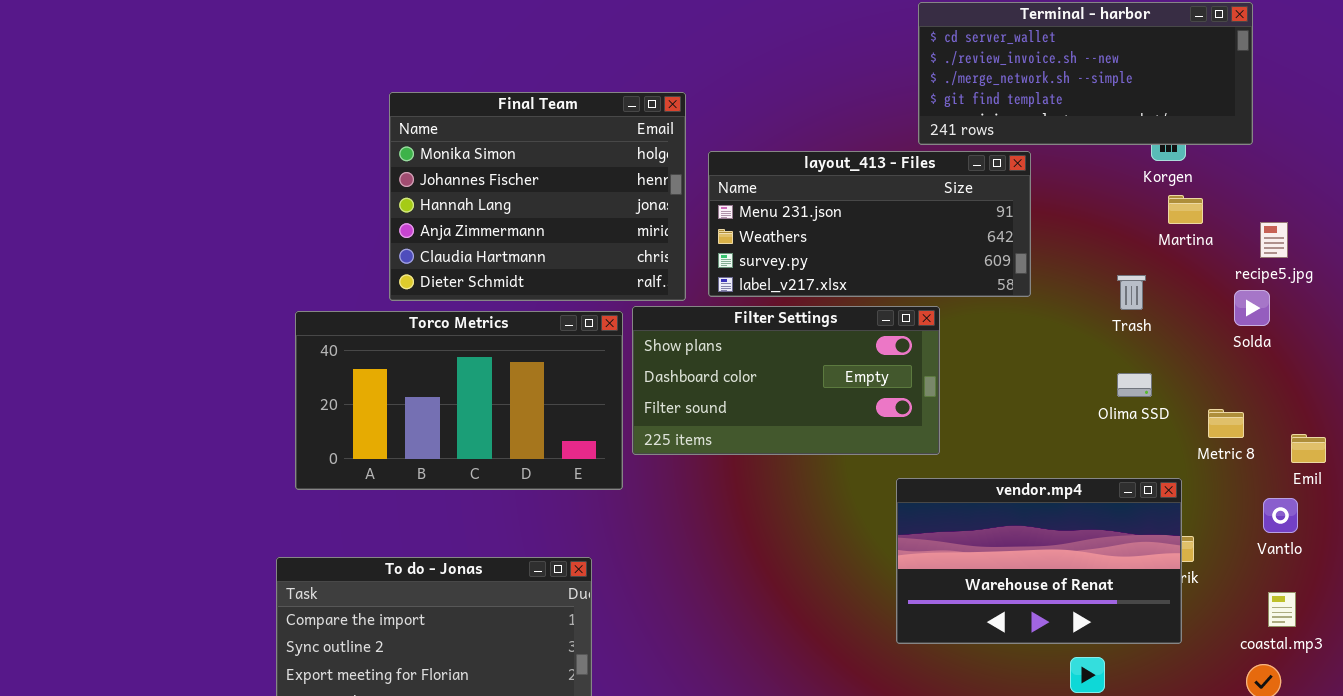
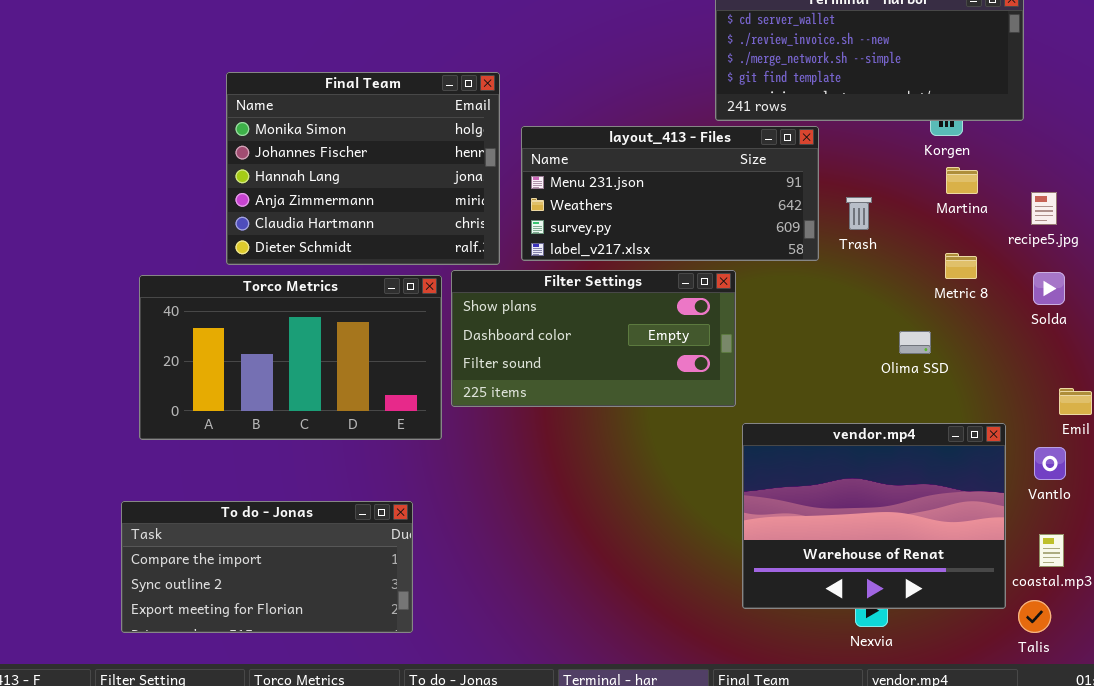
Trash: [1117,275,1146,310] -> [846,197,872,230], moved
Solda: [1234,290,1270,326] -> [1033,272,1065,305], moved
Metric 8: [1208,409,1244,438] -> [945,253,977,279], moved
vendor.mp4: [896,478,1182,644] -> [742,423,1006,609], moved, resized

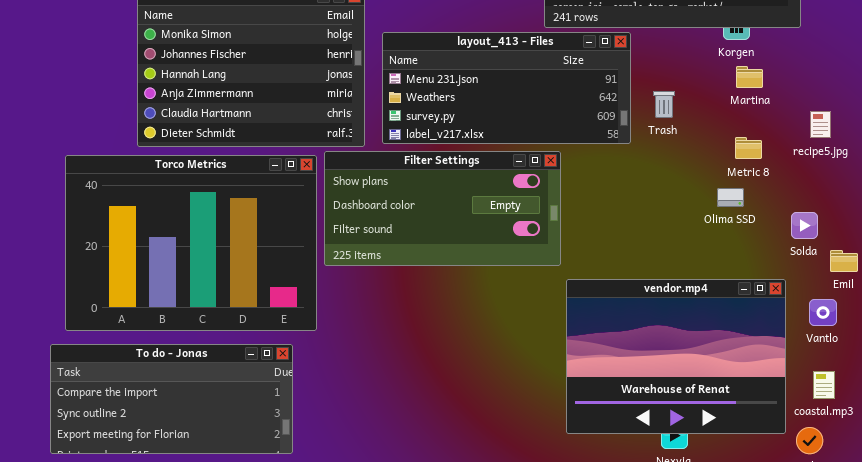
recipe5.jpg: [1031,192,1057,225] -> [810,111,831,138], moved
Solda: [1033,272,1065,305] -> [791,212,818,239], moved
Torco Metrics: [139,275,442,440] -> [65,155,317,331], resized
Olima SSD: [899,331,931,354] -> [717,188,744,207], moved

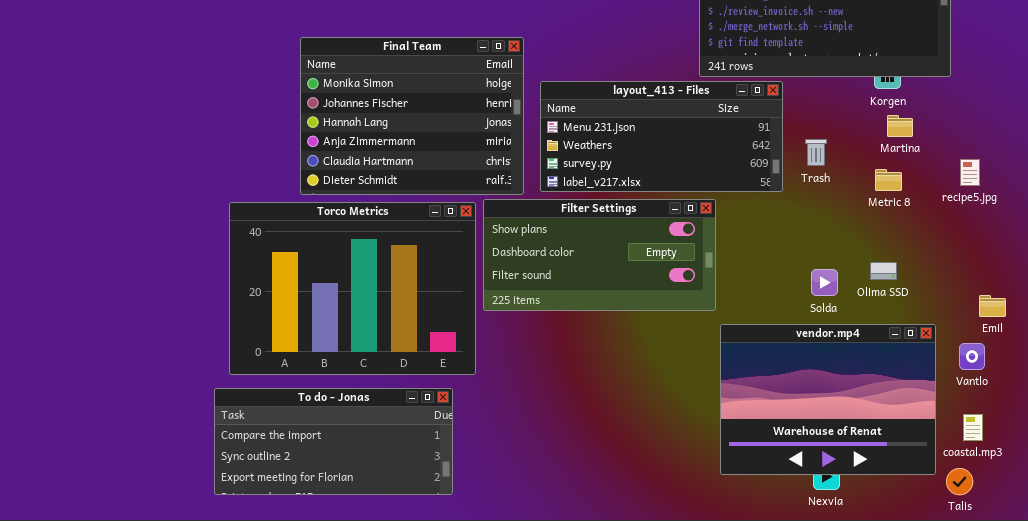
Metric 8: [735,137,762,159] -> [875,169,902,191], moved
Olima SSD: [717,188,744,207] -> [870,262,897,280], moved
Solda: [791,212,818,239] -> [811,269,838,296], moved

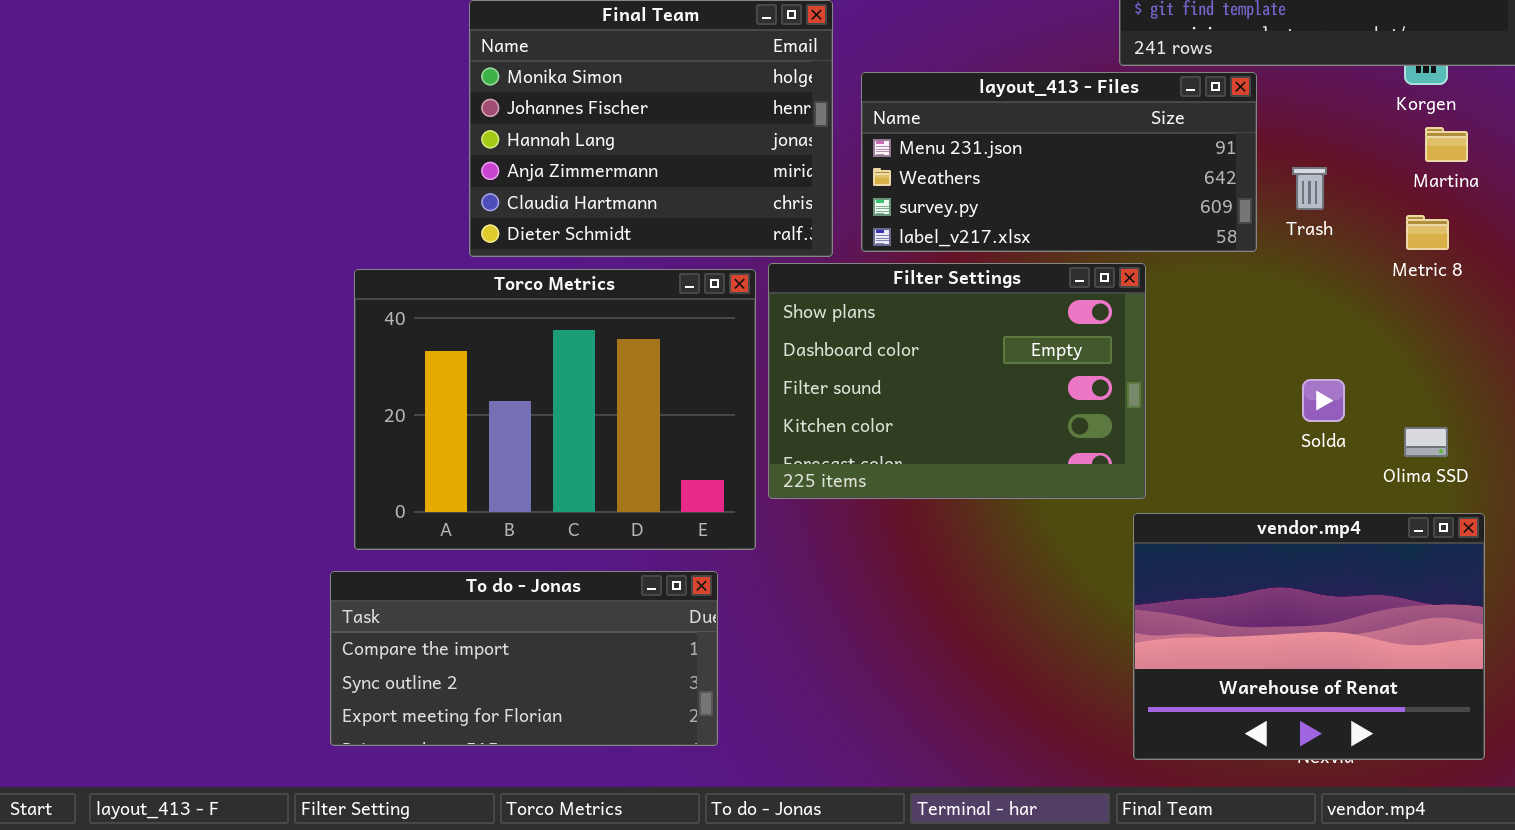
Filter Settings: [483,199,716,311] -> [768,263,1146,499], resized
Olima SSD: [870,262,897,280] -> [1404,427,1448,457], moved
vendor.mp4: [720,324,936,475] -> [1133,513,1485,760], moved

